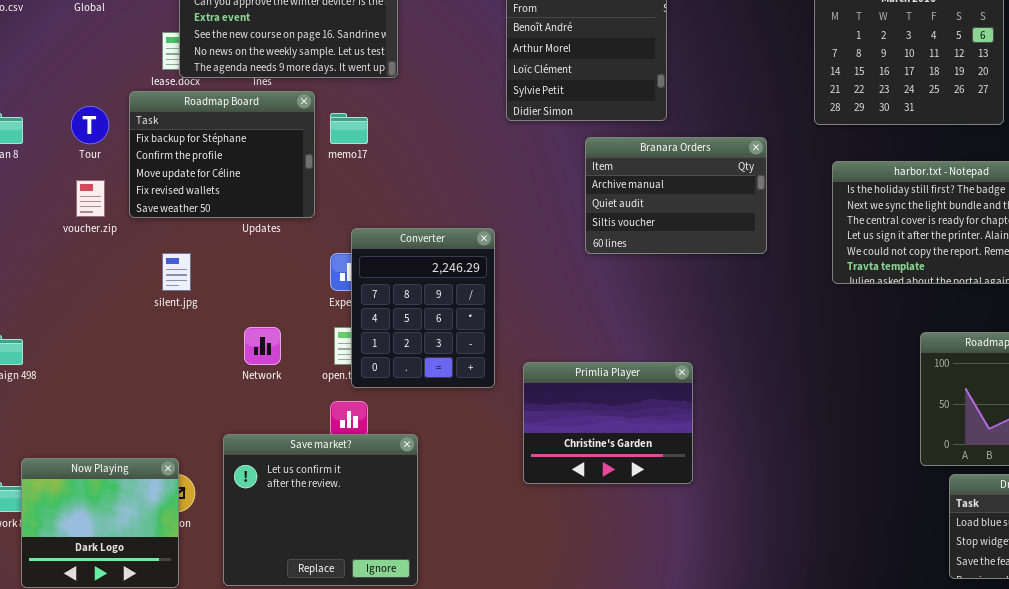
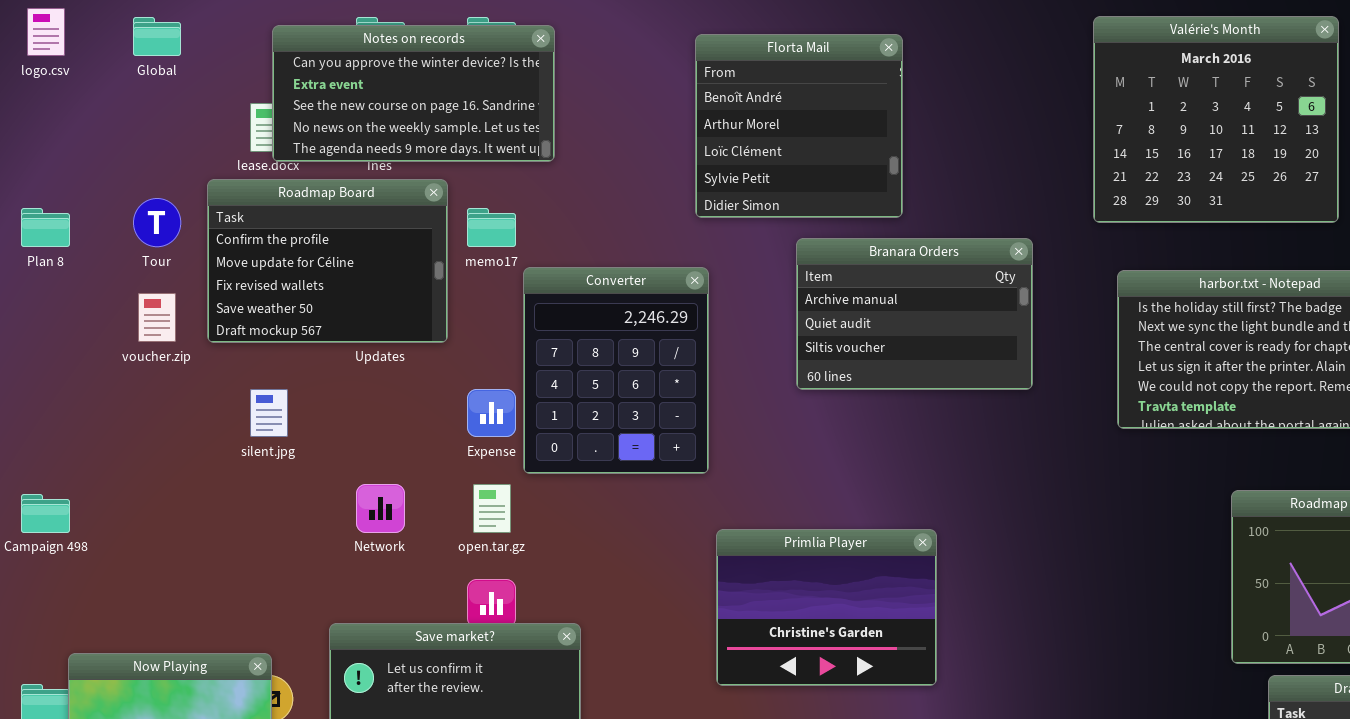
Roadmap Board: [129,91,315,218] -> [207,179,448,343], scrolled down 1 row
Converter: [351,228,495,388] -> [523,267,709,474], moved

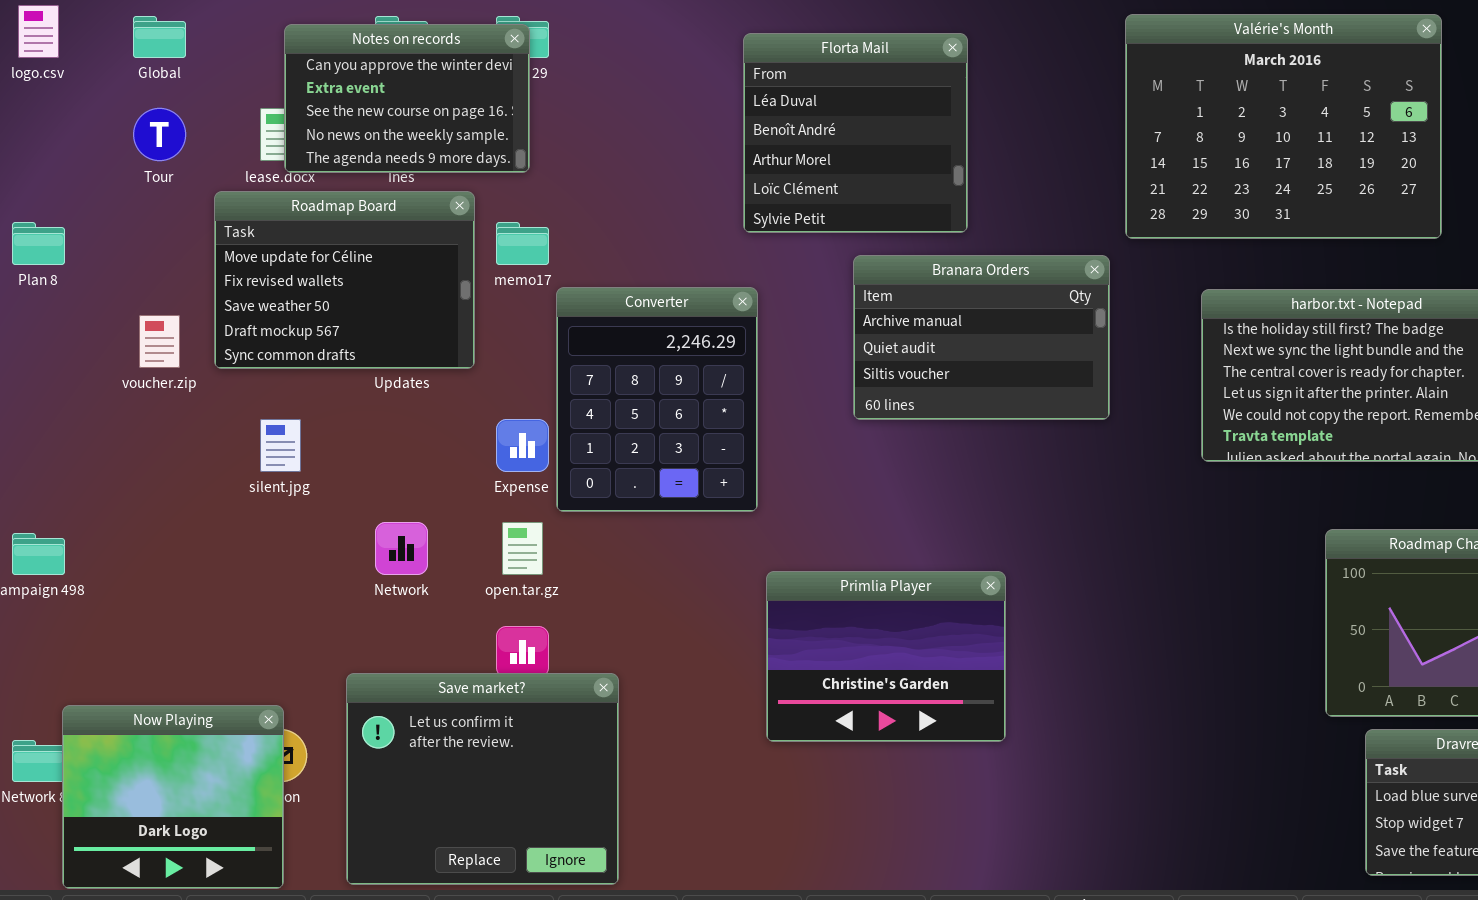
Valérie's Month: [1093,16,1339,223] -> [1125,14,1442,239], resized
Notes on records: [272,25,555,162] -> [284,24,530,173], resized
Florta Mail: [695,34,903,218] -> [743,33,968,233], scrolled up 1 row
Roadmap Board: [207,179,448,343] -> [214,191,475,369], scrolled down 1 row
Tour: [133,198,181,247] -> [133,108,186,161], moved

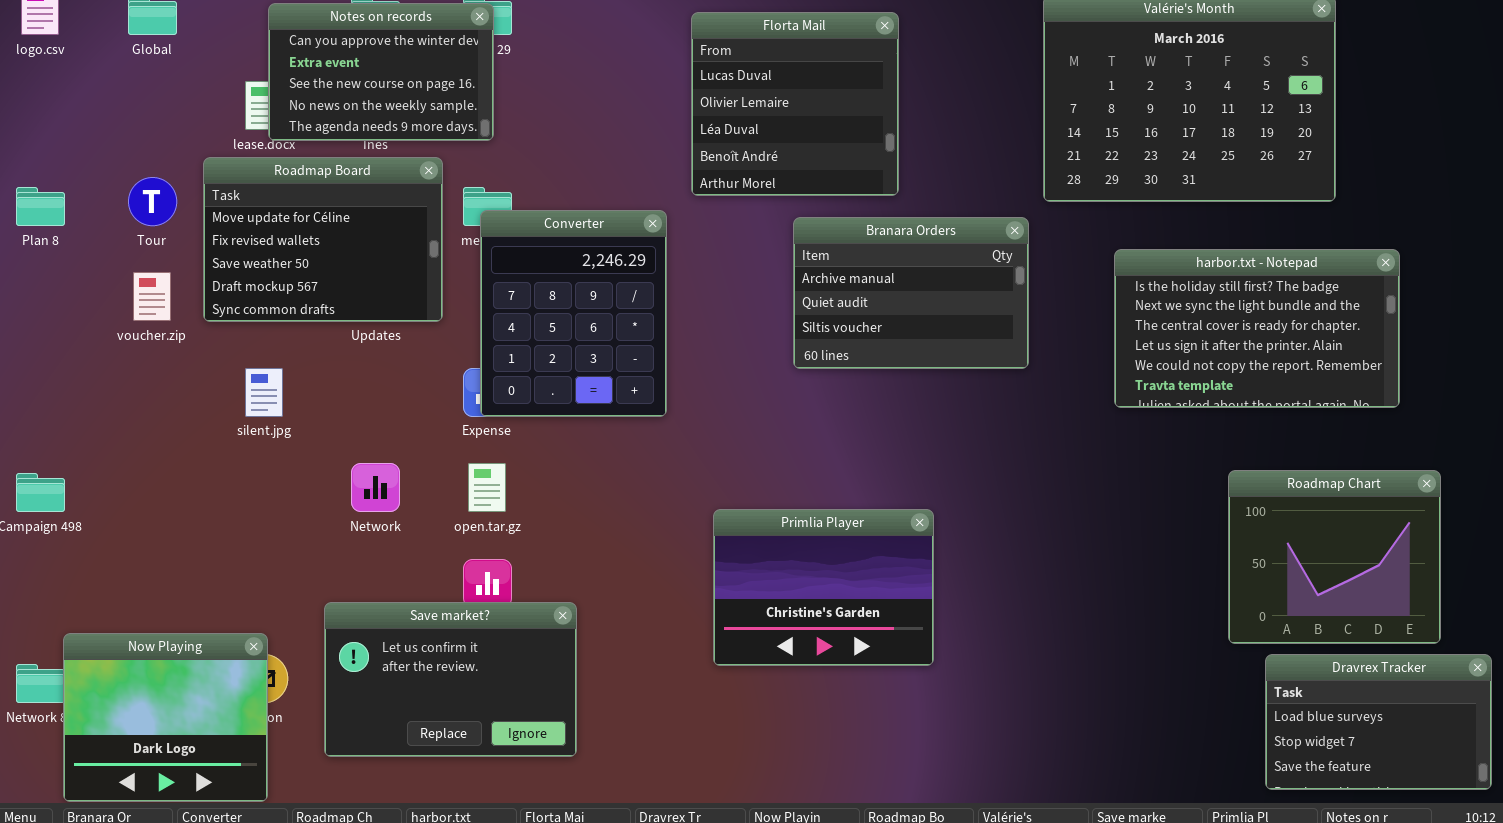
Florta Mail: [743,33,968,233] -> [691,12,899,196], scrolled up 2 rows
Tour: [133,108,186,161] -> [128,177,177,226], moved
Converter: [556,287,758,512] -> [480,210,667,417], moved
Save market?: [346,673,619,885] -> [324,602,577,757], resized

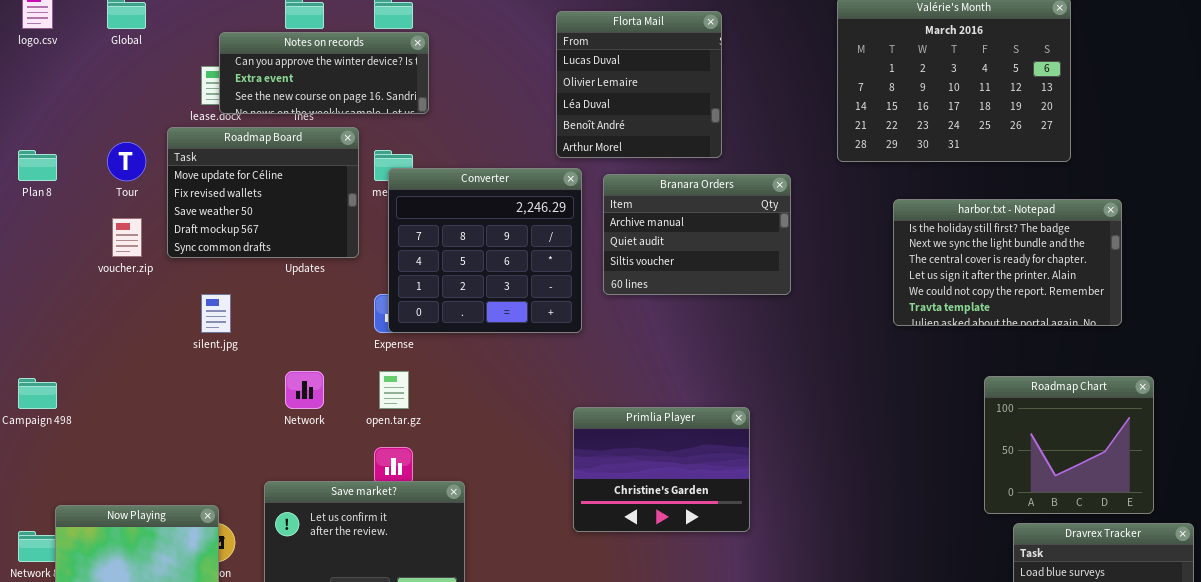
Notes on records: [268,3,494,141] -> [219,32,429,114], resized
Converter: [480,210,667,417] -> [388,168,582,333], resized
Branara Orders: [793,217,1029,369] -> [603,174,791,295], moved

